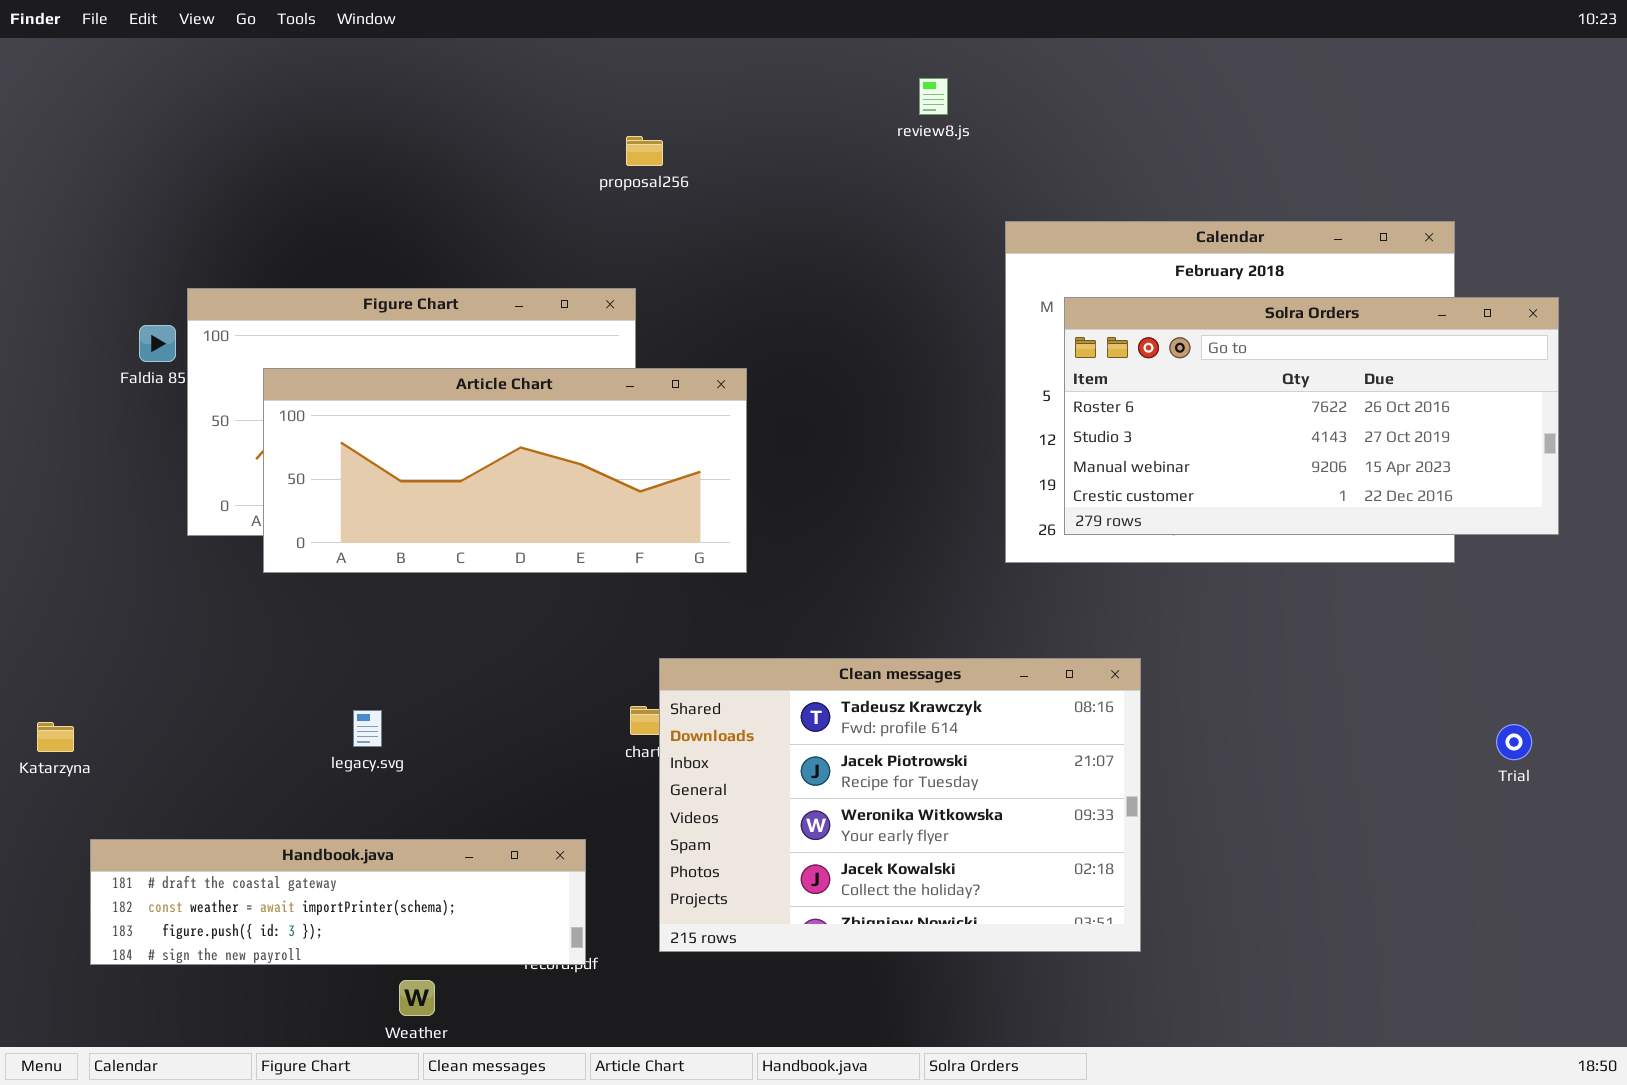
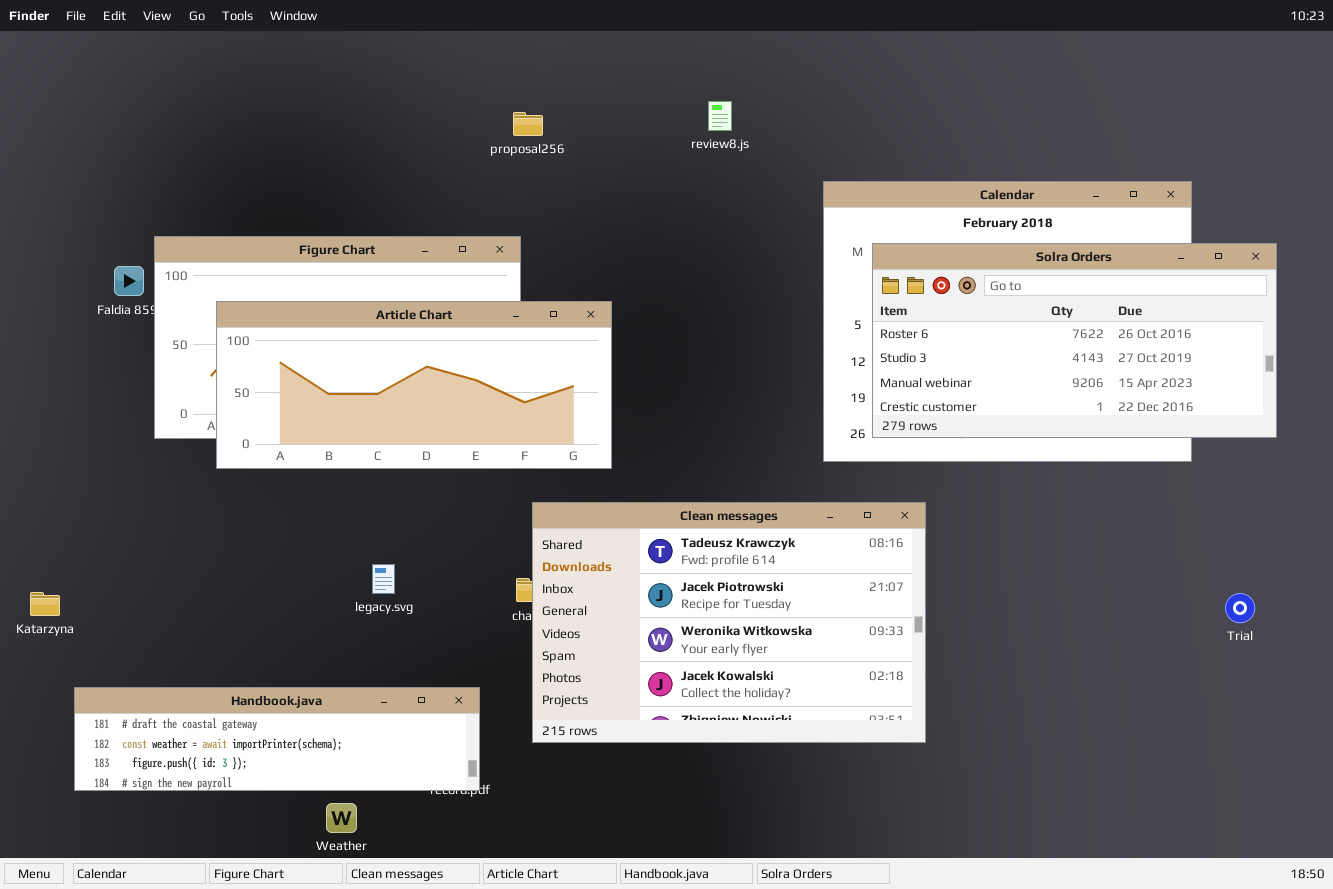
review8.js: [919,78,948,115] -> [708,101,732,131], moved
Clean messages: [659,658,1141,952] -> [532,502,926,743], moved
legacy.svg: [353,710,382,747] -> [372,564,395,594], moved

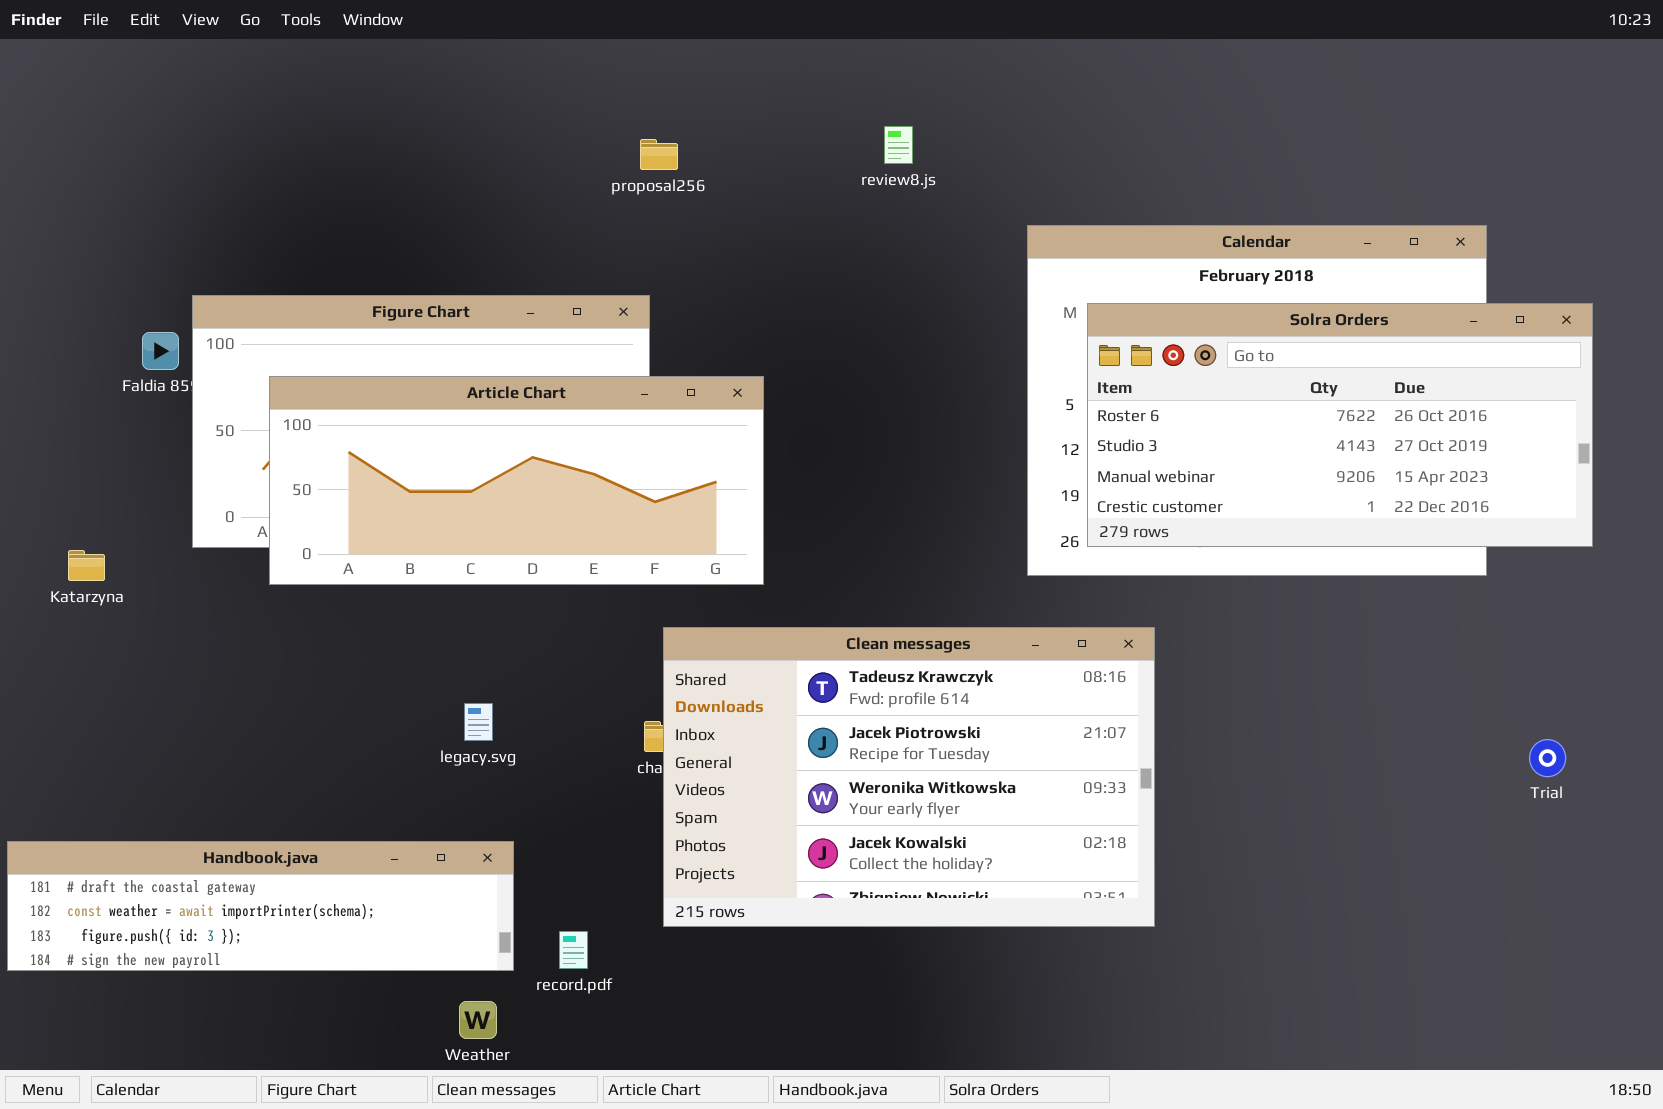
Katarzyna: [30,592,60,616] -> [68,550,105,581], moved
Handbook.java: [74,687,480,791] -> [7,841,514,971], moved
Weather: [326,803,357,833] -> [459,1001,497,1039], moved

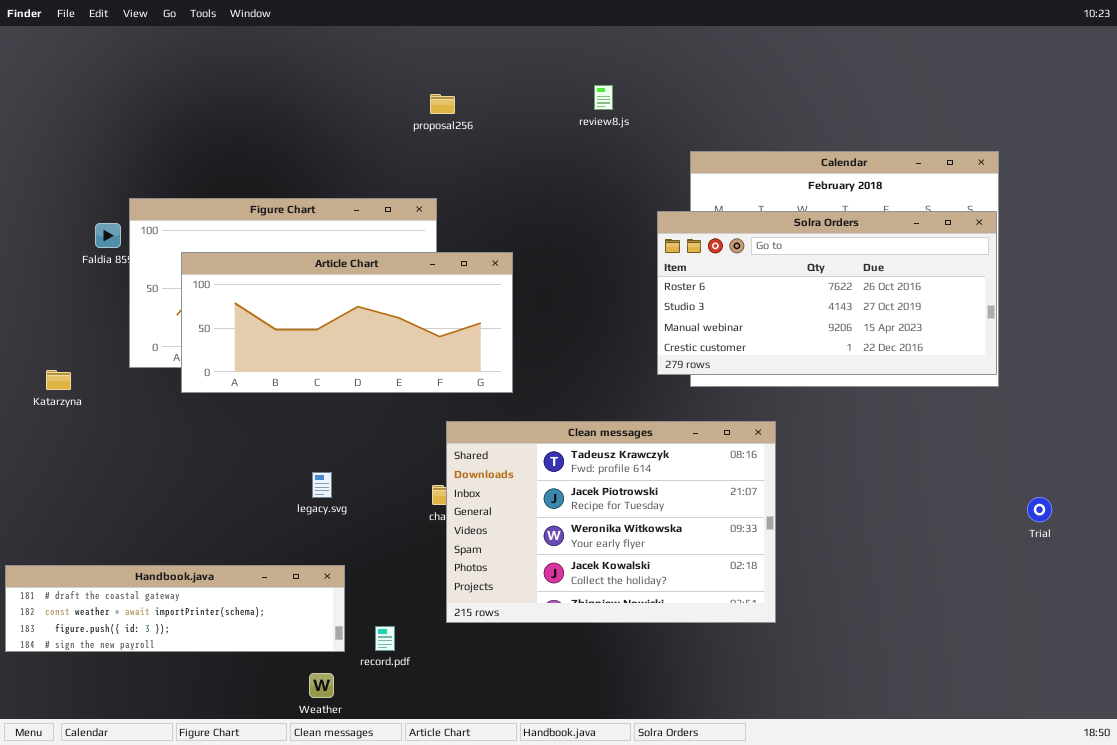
Solra Orders: [1087,303,1593,547] -> [657,211,997,375], moved

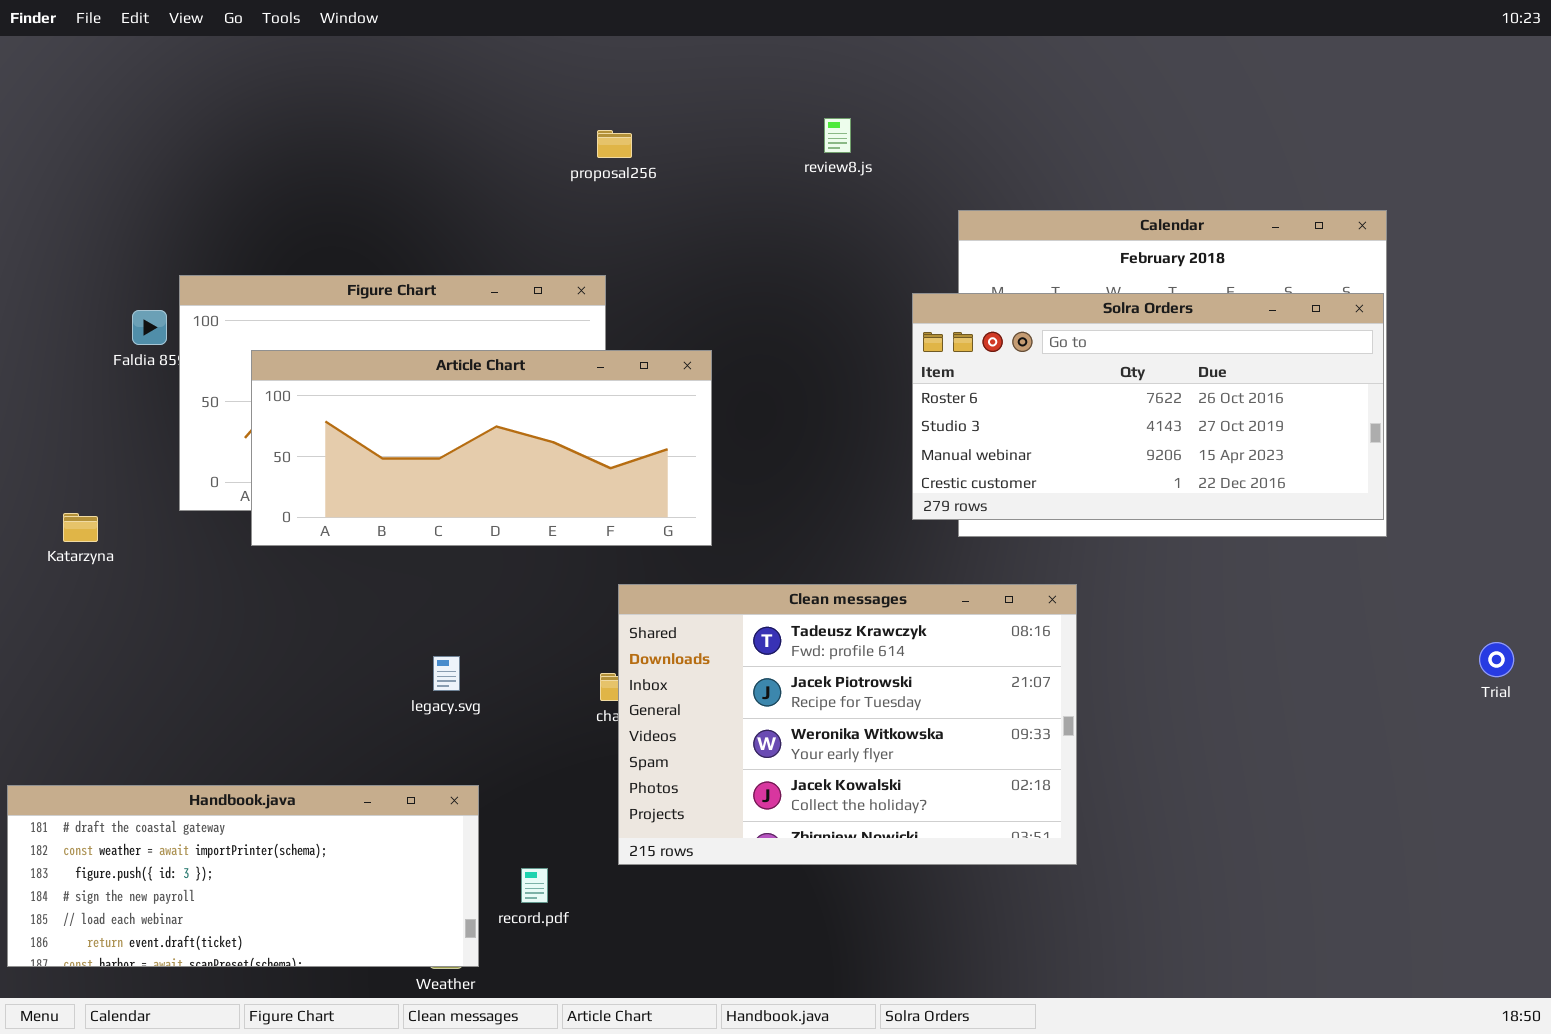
Trial: [1027,497,1052,522] -> [1479,642,1514,677], moved
Handbook.java: [5,565,345,652] -> [7,785,479,967], resized

